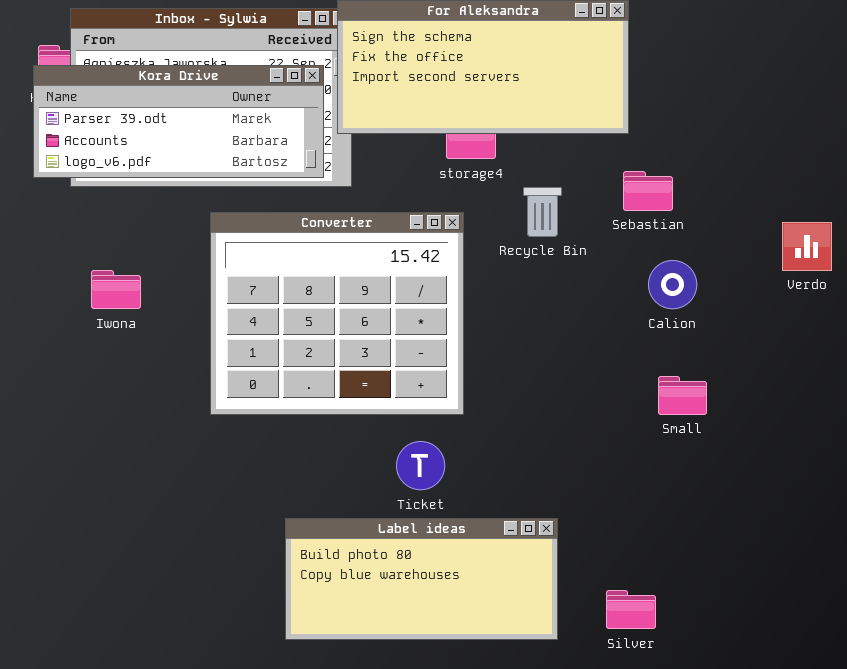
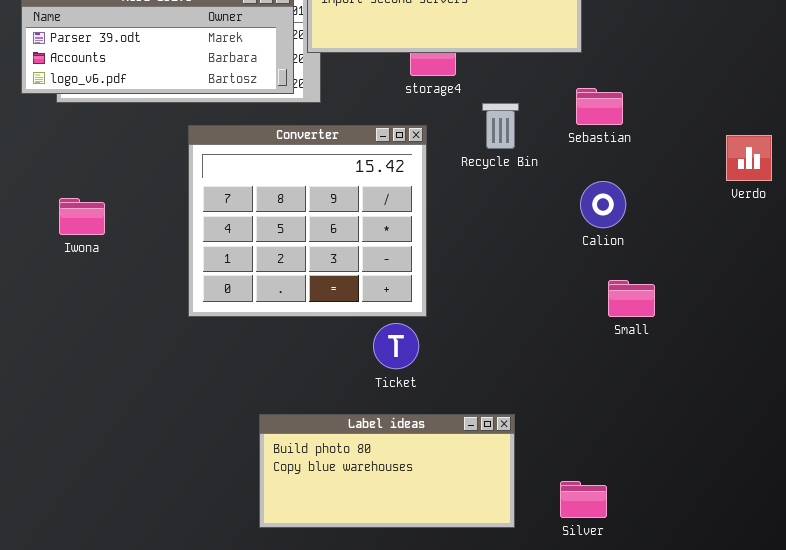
Calion: [648,260,697,309] -> [580,181,626,228], moved
Iwona: [91,270,141,309] -> [59,198,105,235], moved
Ticket: [396,441,445,490] -> [373,323,419,369], moved

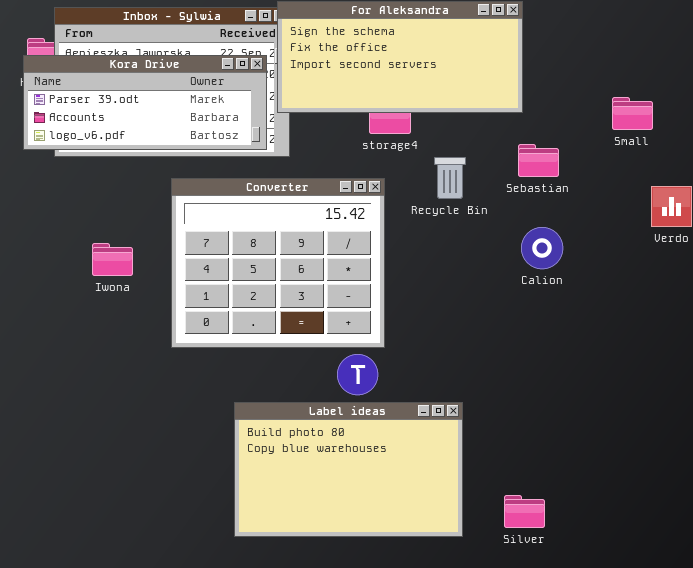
Iwona: [59,198,105,235] -> [92,243,133,276], moved
Small: [608,280,655,317] -> [612,97,653,130], moved
Label ideas: [259,414,515,528] -> [234,402,463,537], resized

